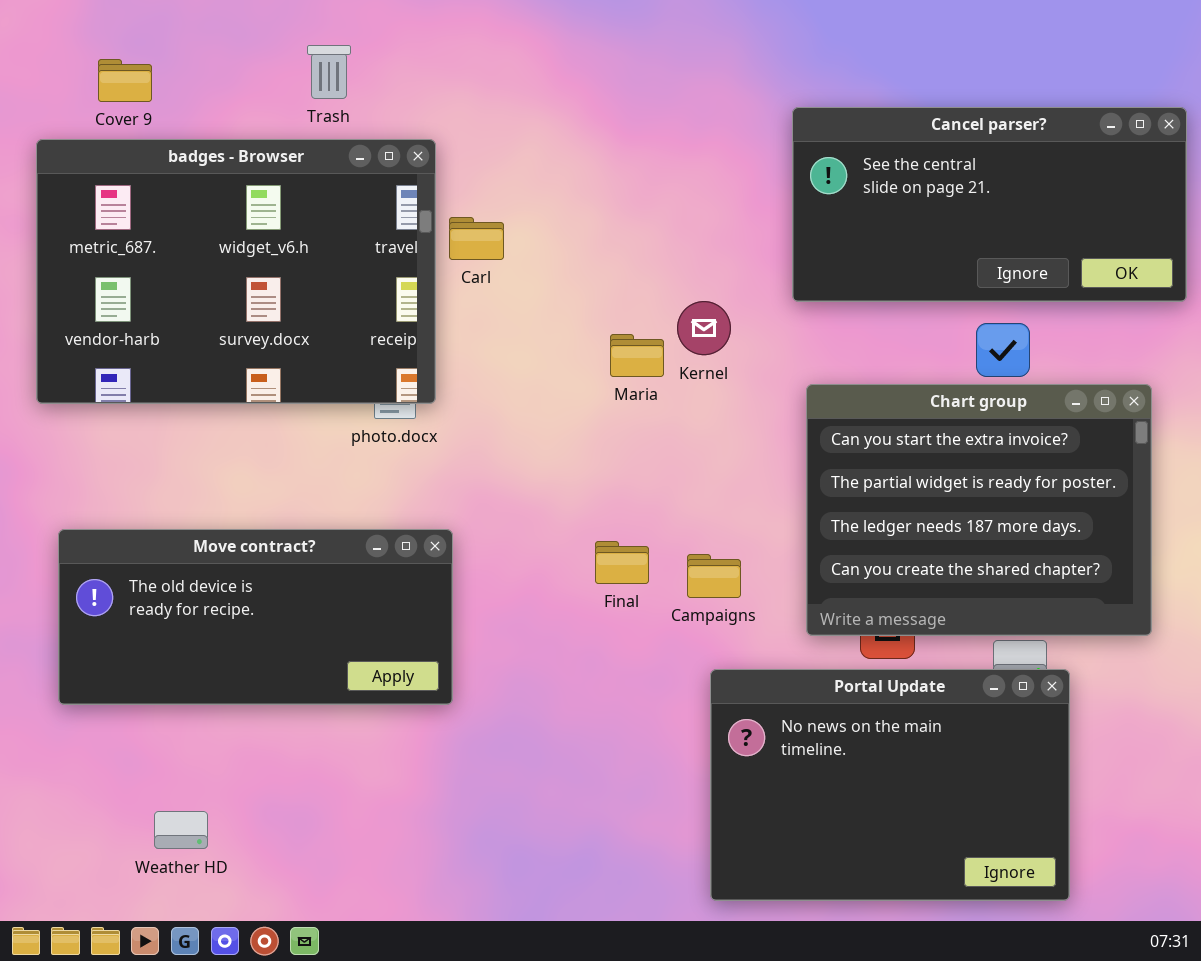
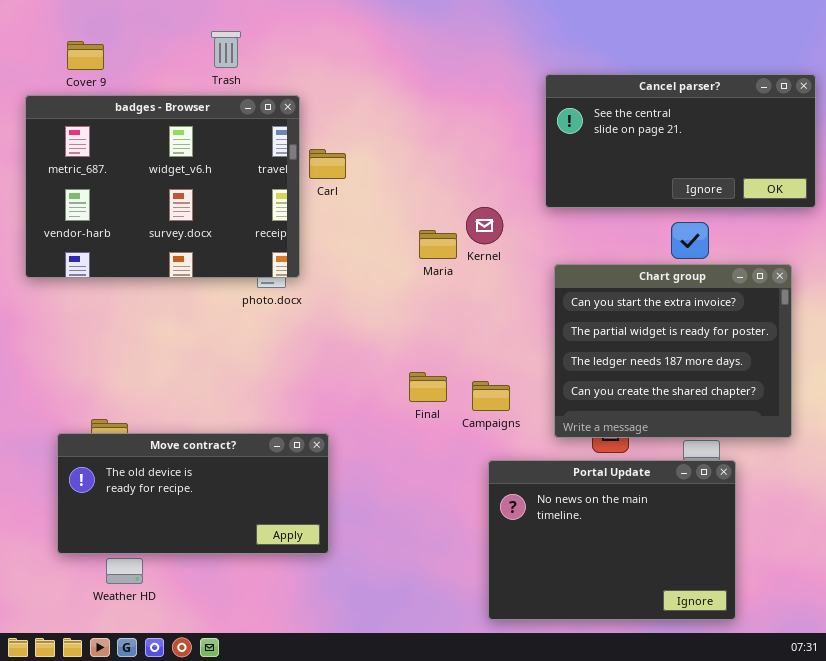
Move contract?: [58,529,453,705] -> [57,433,329,554], moved

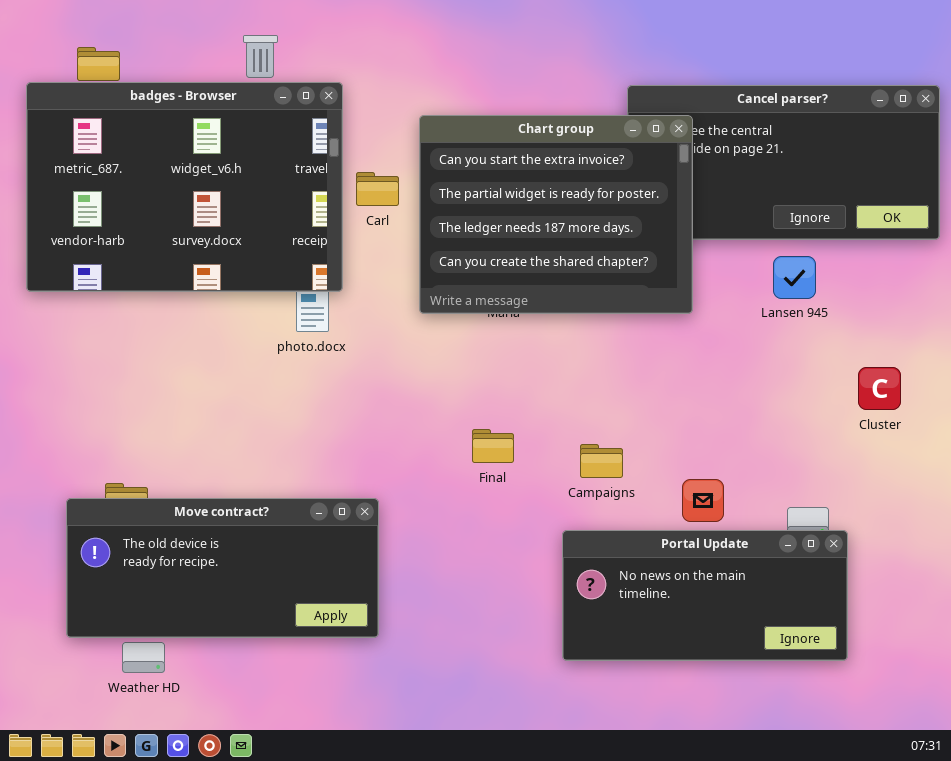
badges - Browser: [25,95,300,278] -> [26,82,343,292], moved
Chart group: [554,264,792,438] -> [419,115,693,314], moved
Campaigns: [472,381,510,411] -> [580,444,623,478], moved
Portal Update: [488,460,736,620] -> [562,530,848,661], resized

